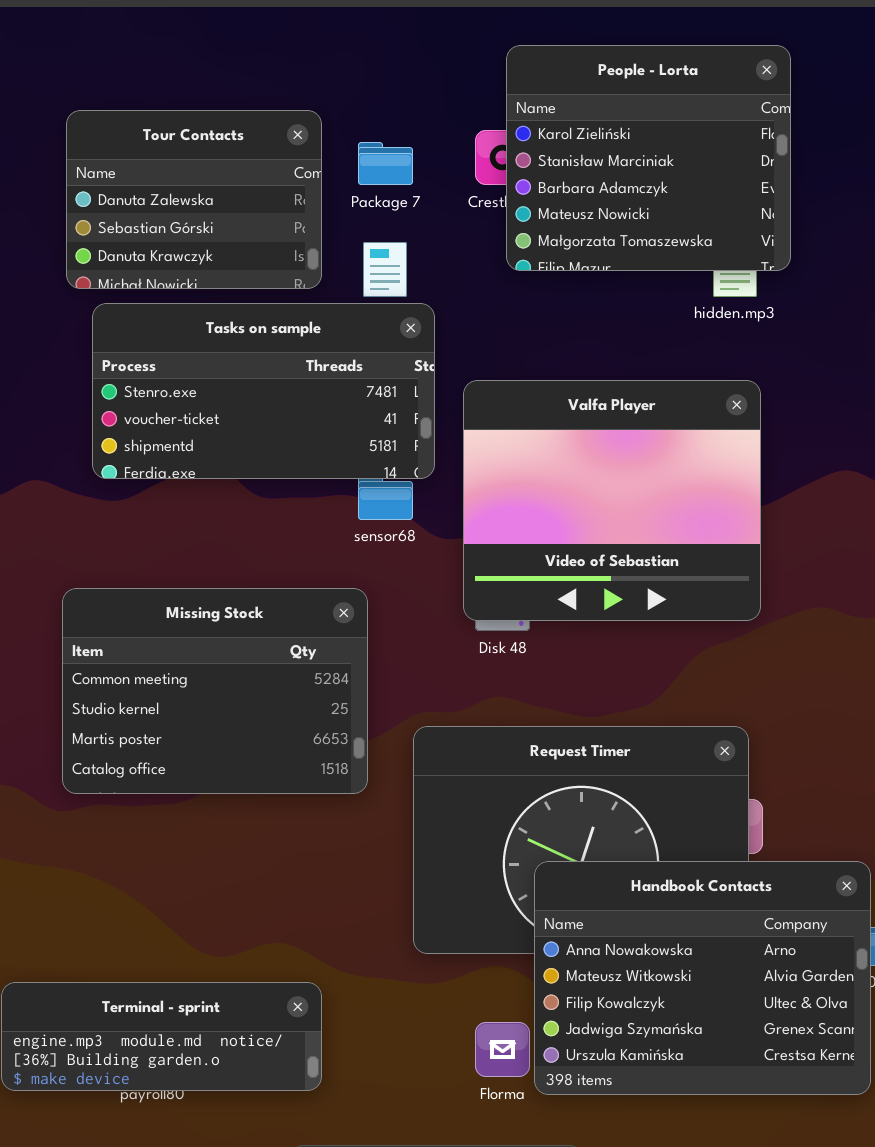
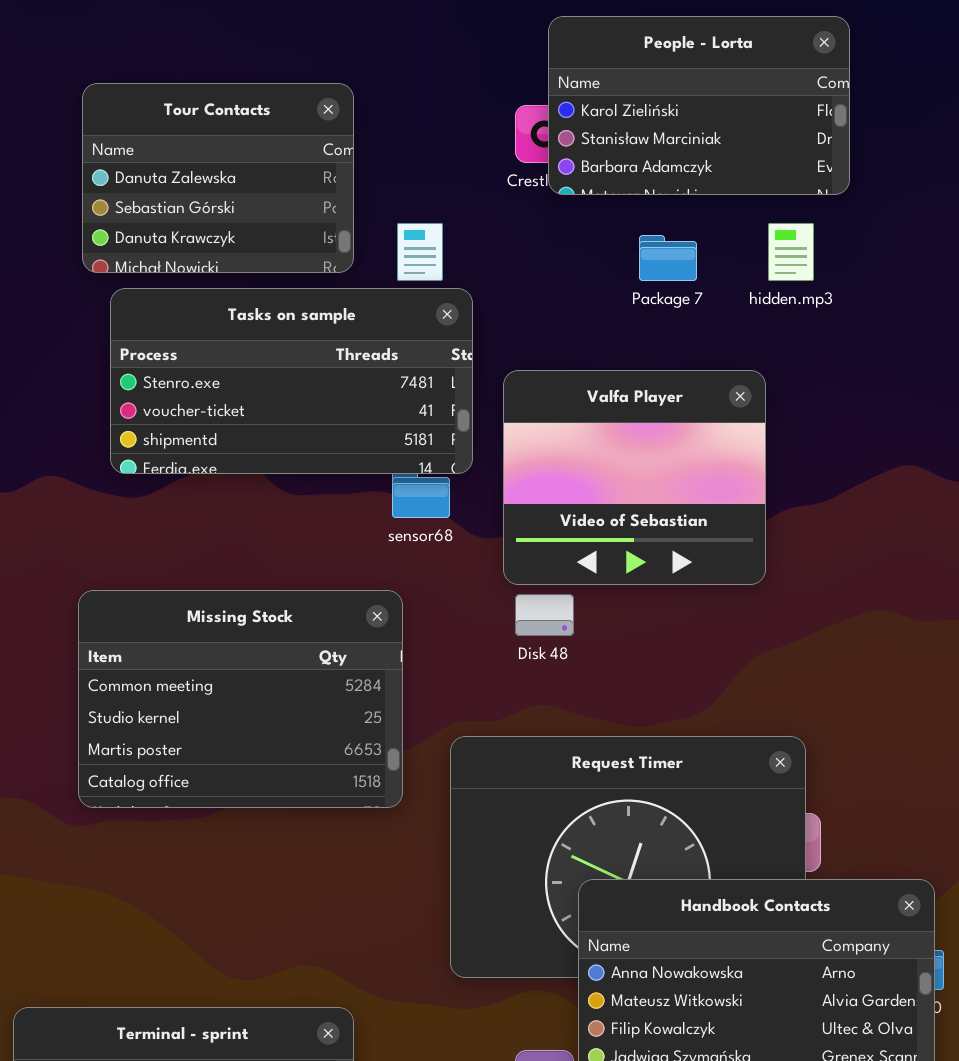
People - Lorta: [506,45,791,271] -> [548,16,850,195], resized
Package 7: [358,142,413,185] -> [639,235,697,281], moved
Valfa Player: [463,380,761,621] -> [503,370,766,585], resized

